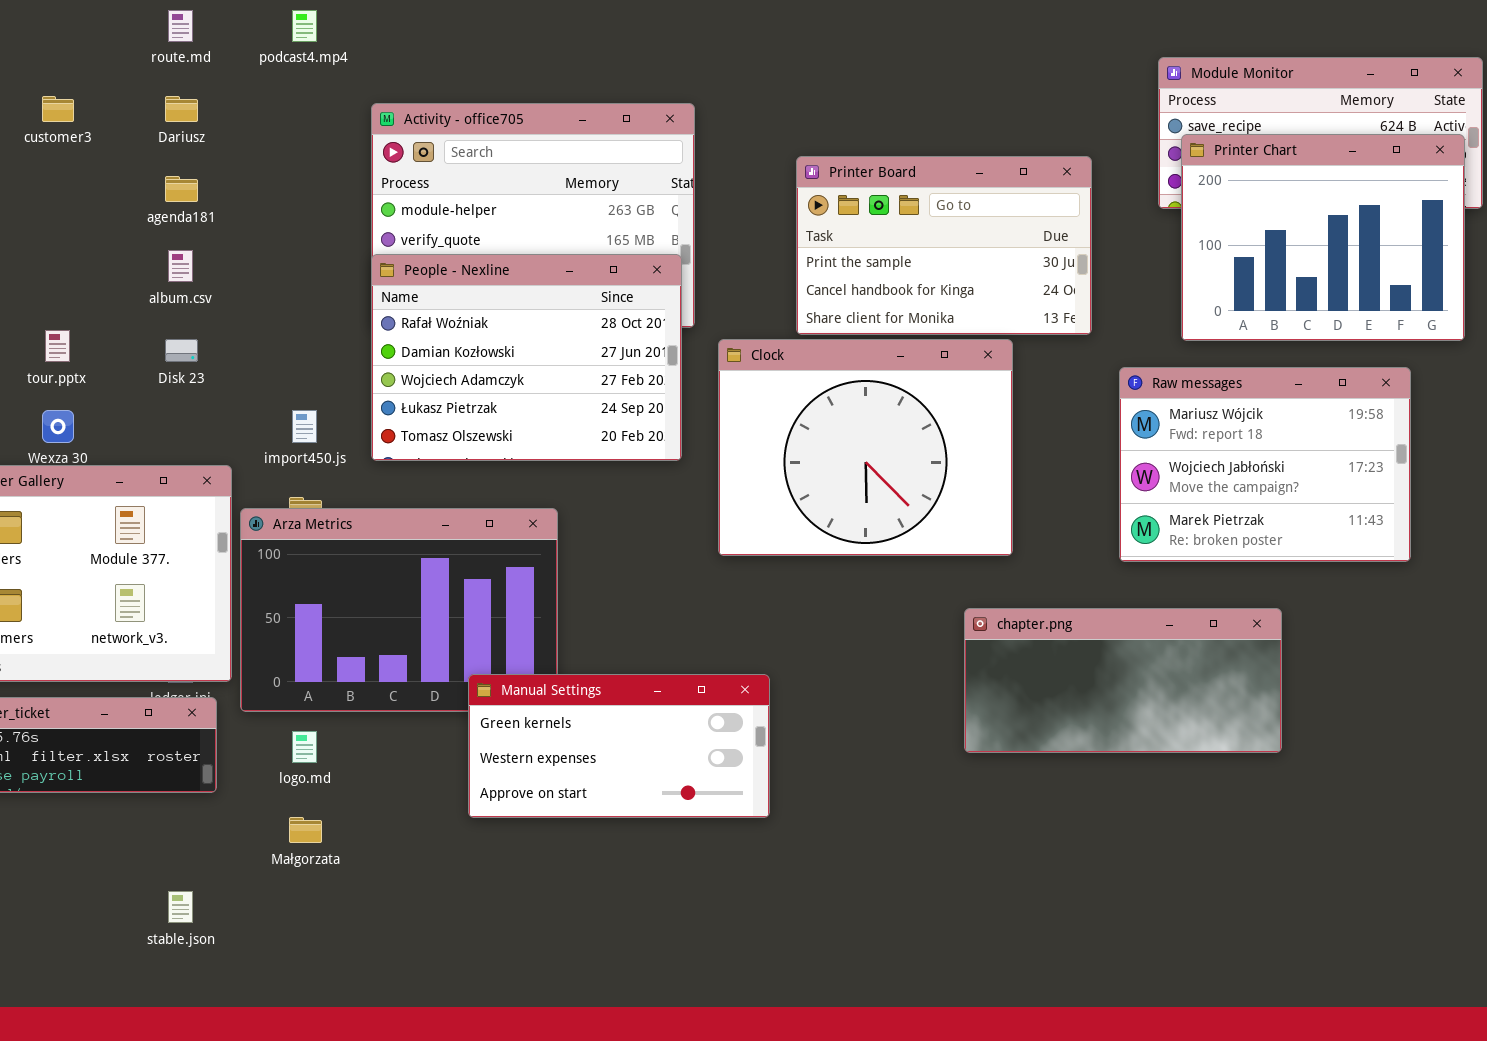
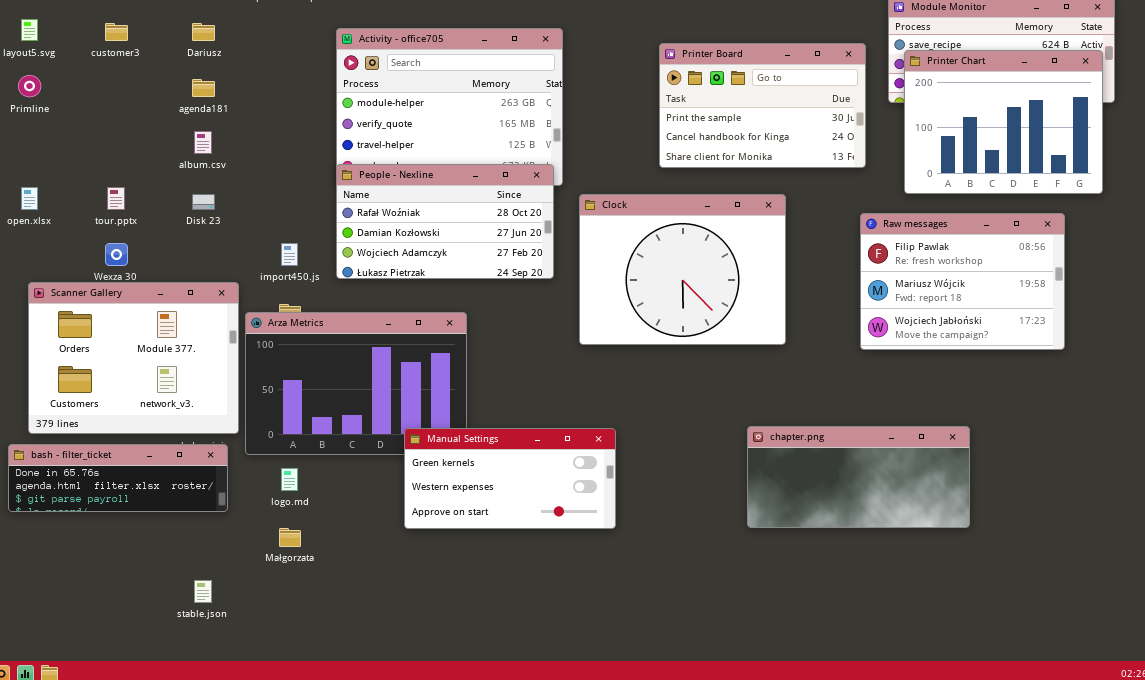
Printer Board: [796,156,1092,335] -> [659,43,866,168], moved
People - Nexline: [371,254,682,461] -> [336,164,554,279], resized
Raw messages: [1119,367,1411,562] -> [860,213,1065,350], scrolled up 1 row
chapter.png: [964,608,1282,753] -> [747,426,970,528], moved

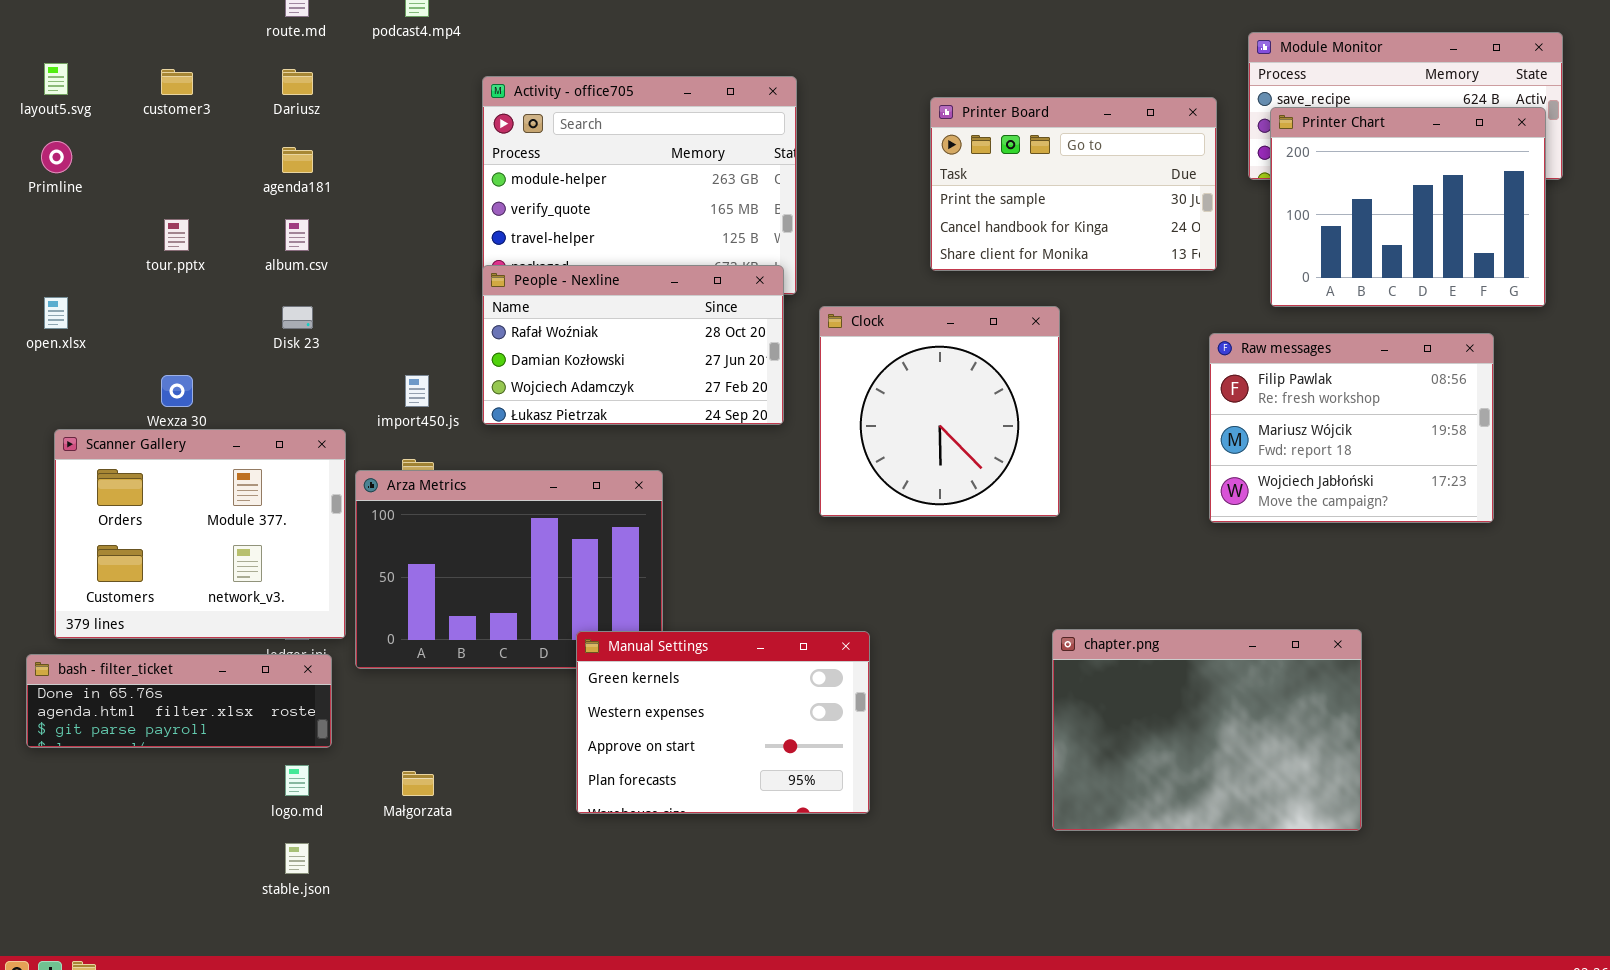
tour.pptx: [107,187,125,210] -> [164,219,189,251], moved
Clock: [579,194,786,345] -> [819,306,1060,517], resized
chapter.png: [747,426,970,528] -> [1052,629,1362,831], resized
Manual Settings: [404,428,616,529] -> [576,631,870,814], resized
logo.md: [281,468,298,491] -> [285,765,309,796], moved

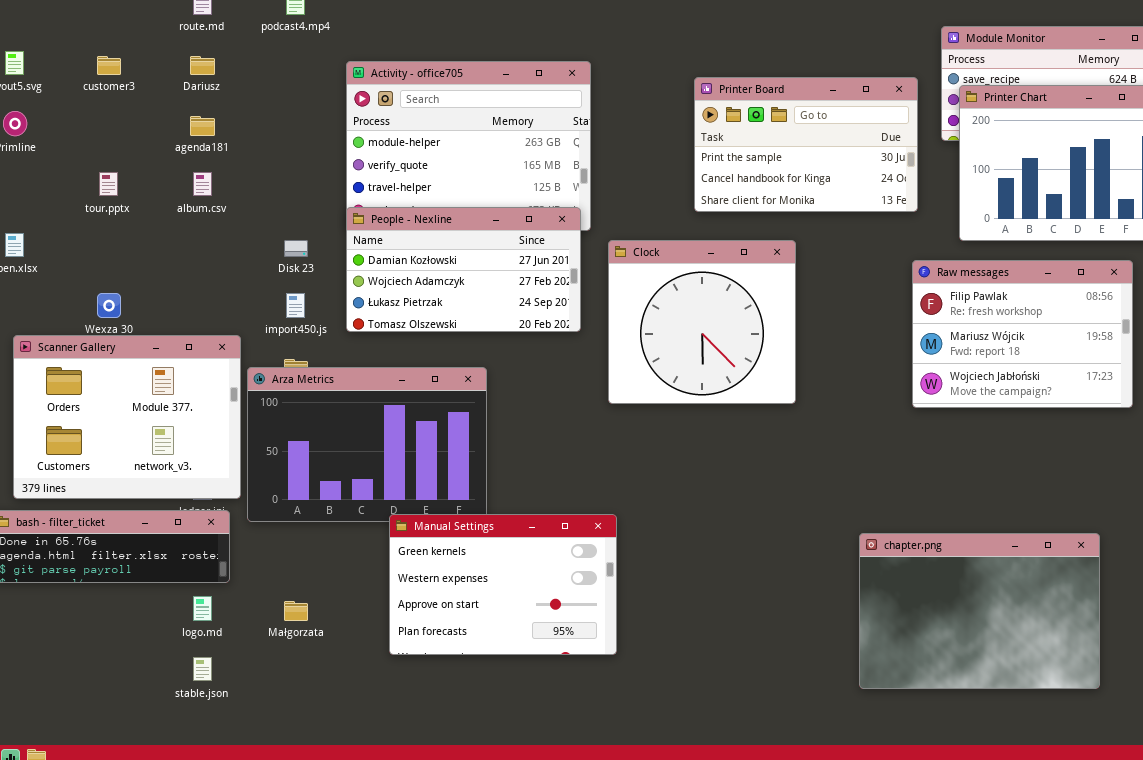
People - Nexline: [482,265,784,425] -> [346,207,581,332], scrolled down 1 row
Disk 23: [282,306,313,329] -> [284,240,308,257], moved
chapter.png: [1052,629,1362,831] -> [859,533,1100,689], moved
Manual Settings: [576,631,870,814] -> [389,514,617,655], moved

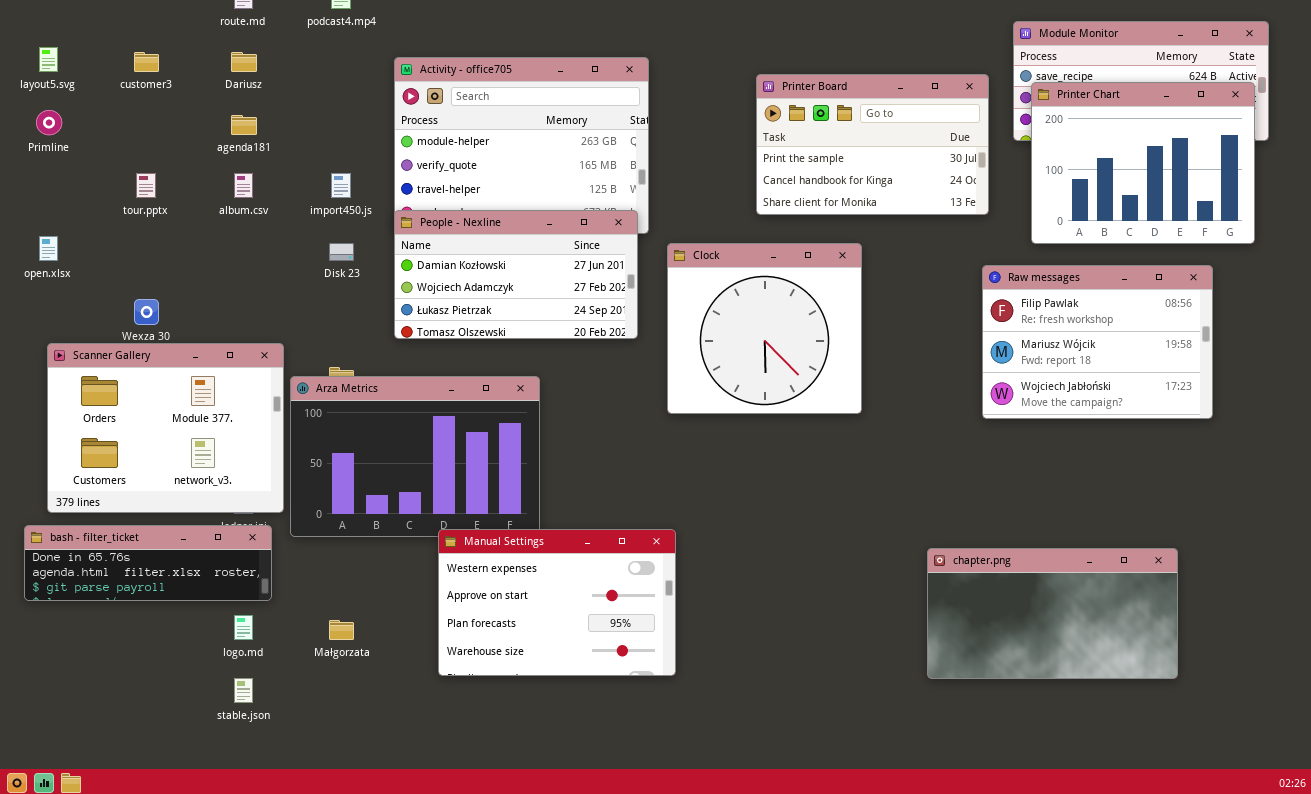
import450.js: [286,293,305,318] -> [331,173,351,198], moved
Manual Settings: [389,514,617,655] -> [438,529,676,676], scrolled down 1 row
chapter.png: [859,533,1100,689] -> [927,548,1178,679], resized

